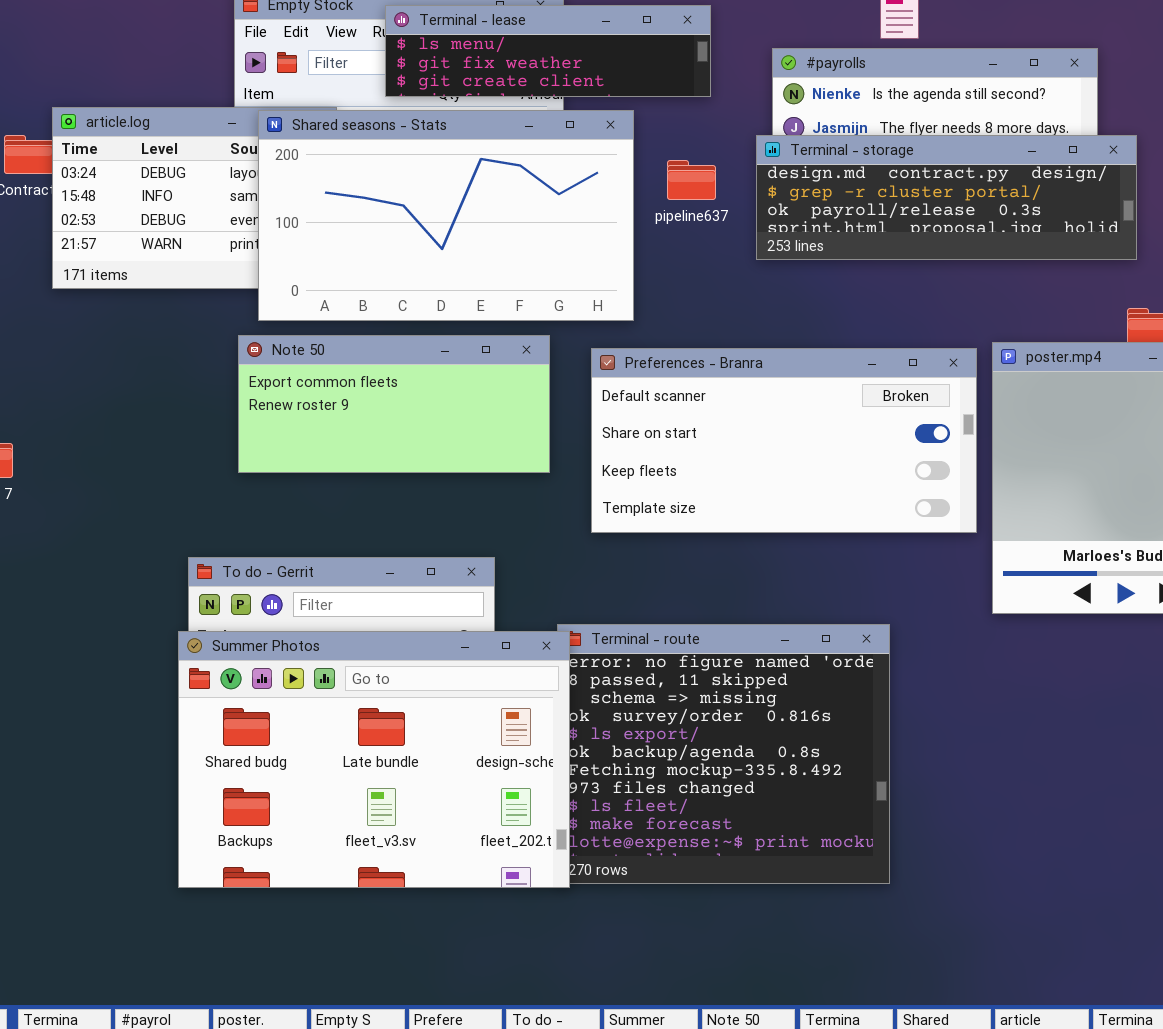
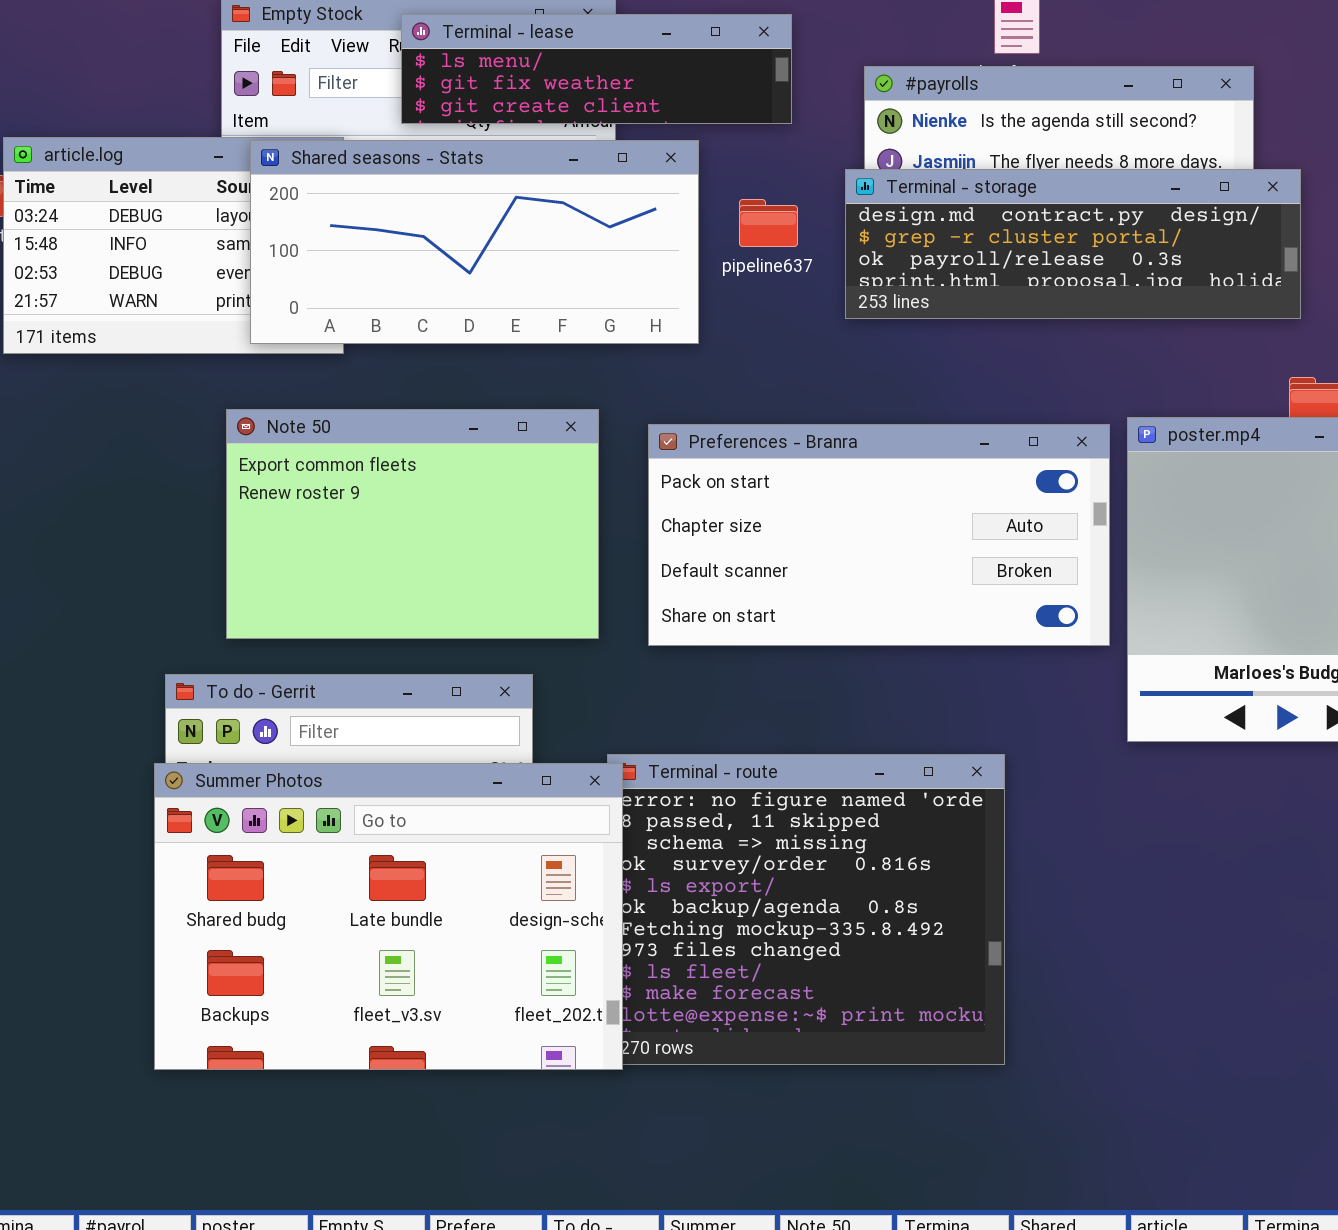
Shared seasons - Stats: [258,110,634,321] -> [250,140,699,344], resized
Note 50: [238,335,550,473] -> [226,409,599,639], resized
Preferences - Branra: [591,348,977,533] -> [648,424,1110,646], scrolled up 2 rows

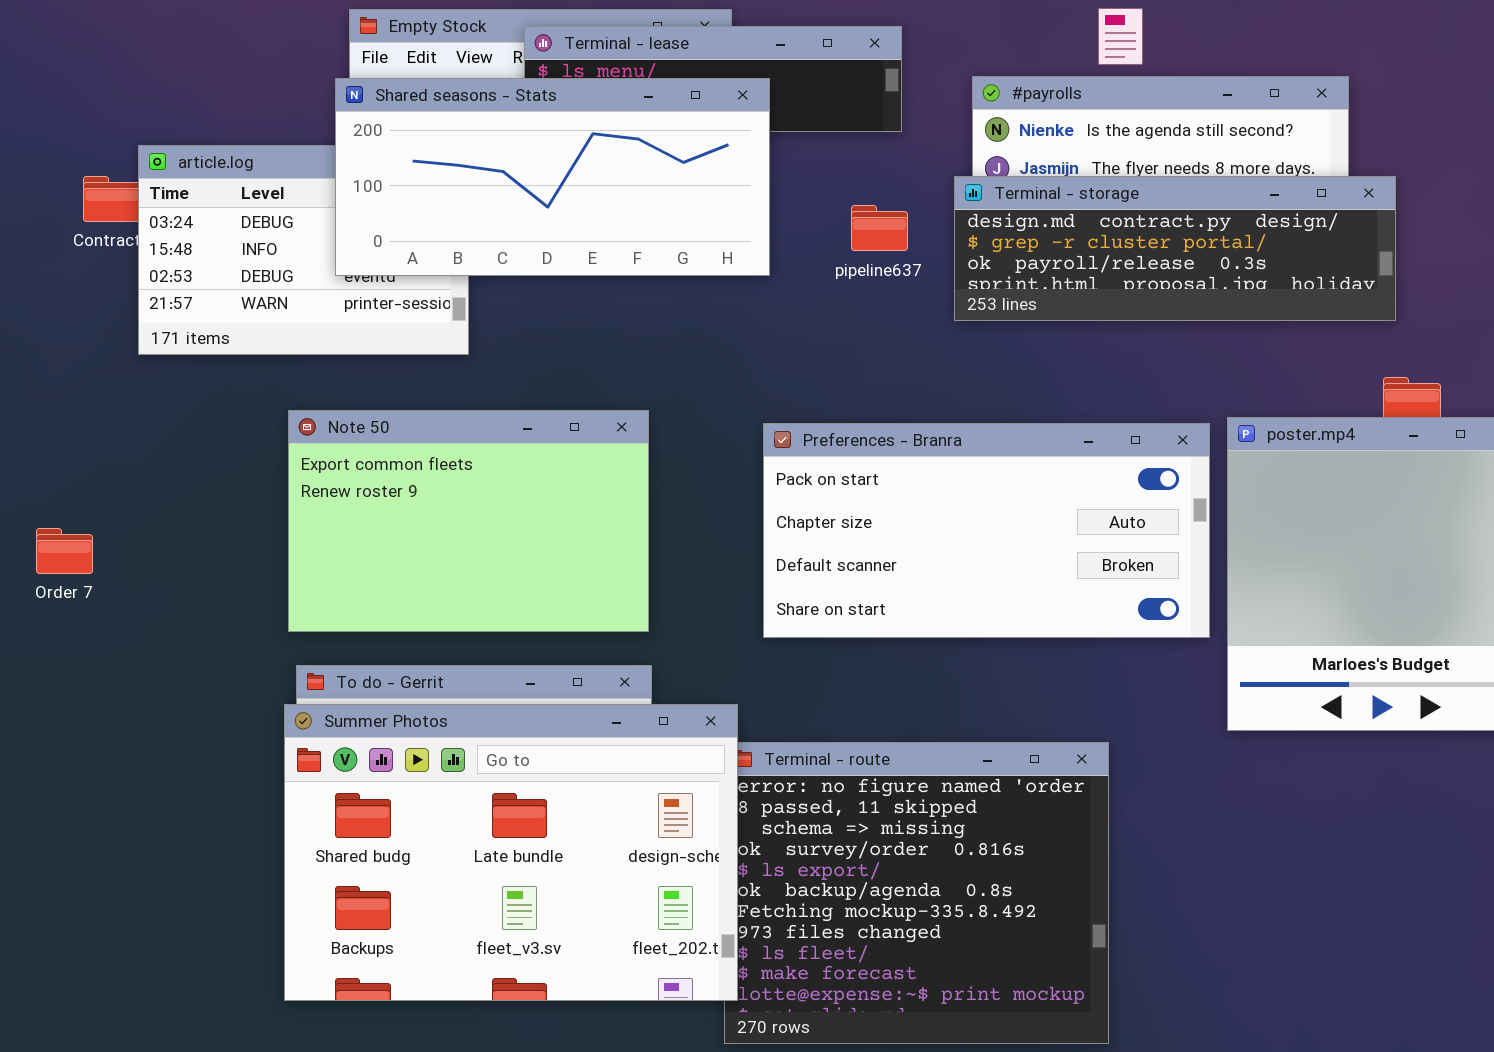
Shared seasons - Stats: [250,140,699,344] -> [335,78,770,276], moved
Note 50: [226,409,599,639] -> [288,410,649,632], moved
Summer Photos: [154,763,623,1070] -> [284,704,738,1001], moved

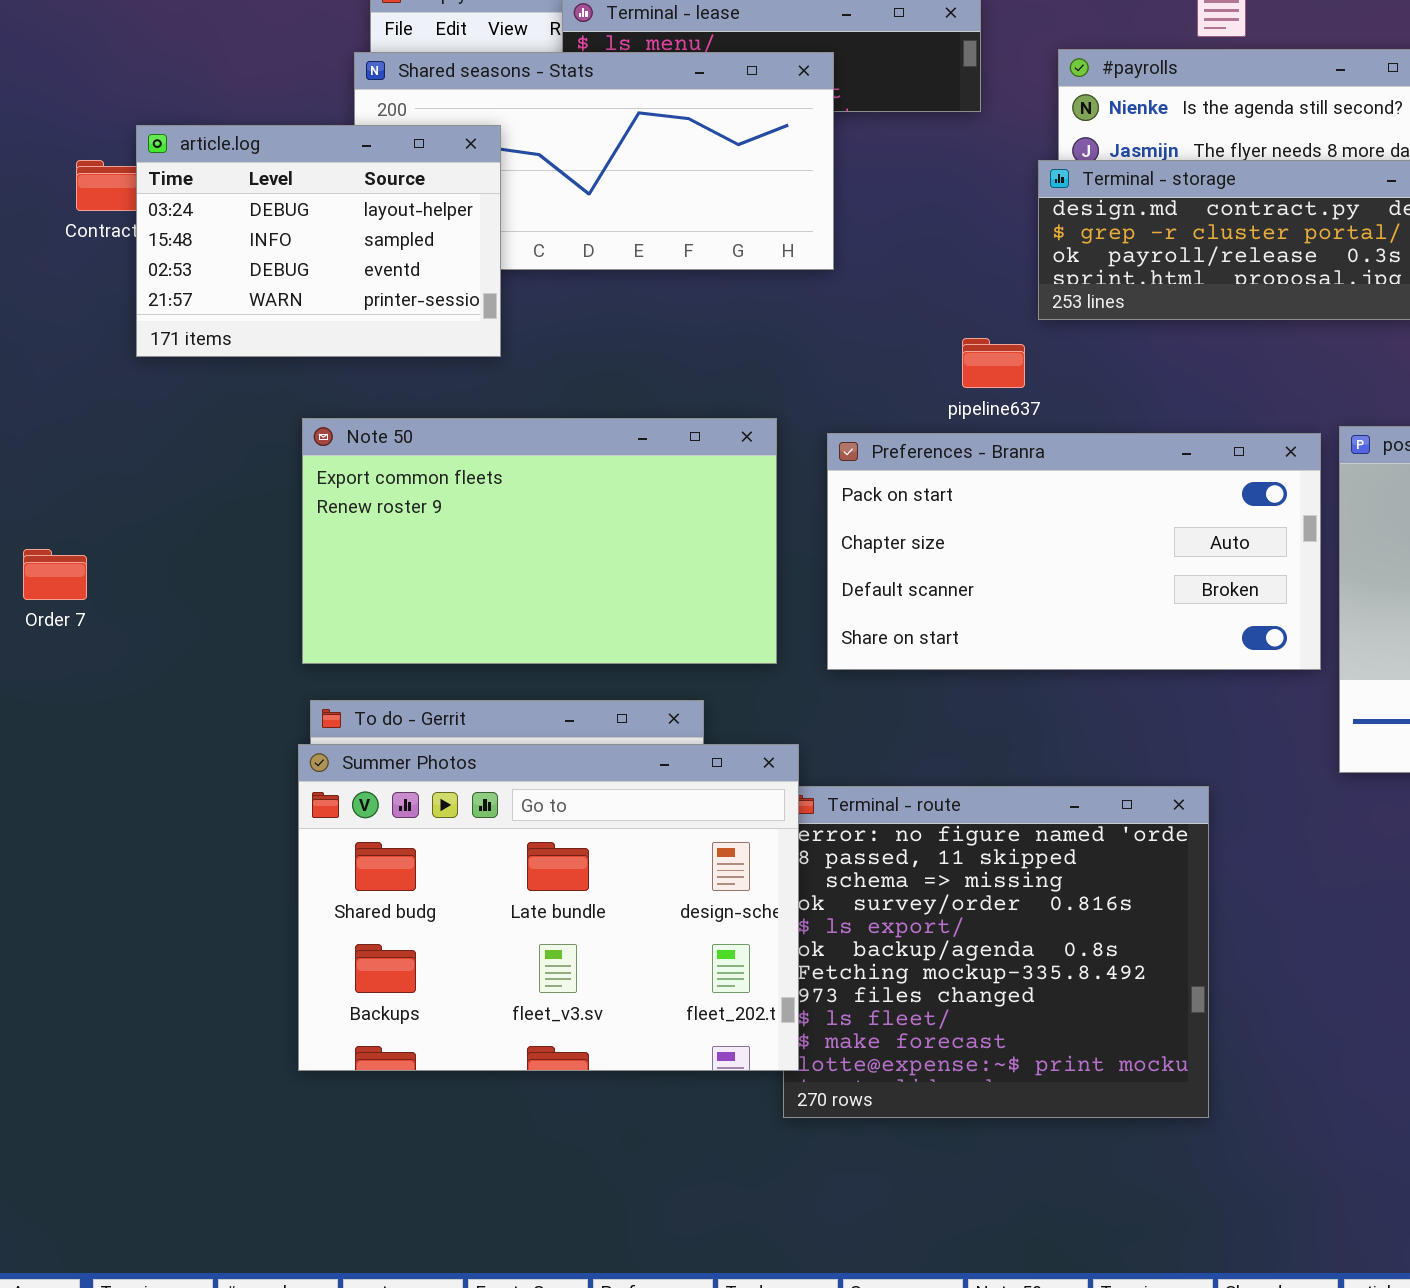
article.log: [138,145,469,355] -> [136,125,501,357], raised
pipeline637: [851,205,908,251] -> [962,338,1025,388], moved
Note 50: [288,410,649,632] -> [302,418,777,664], resized

